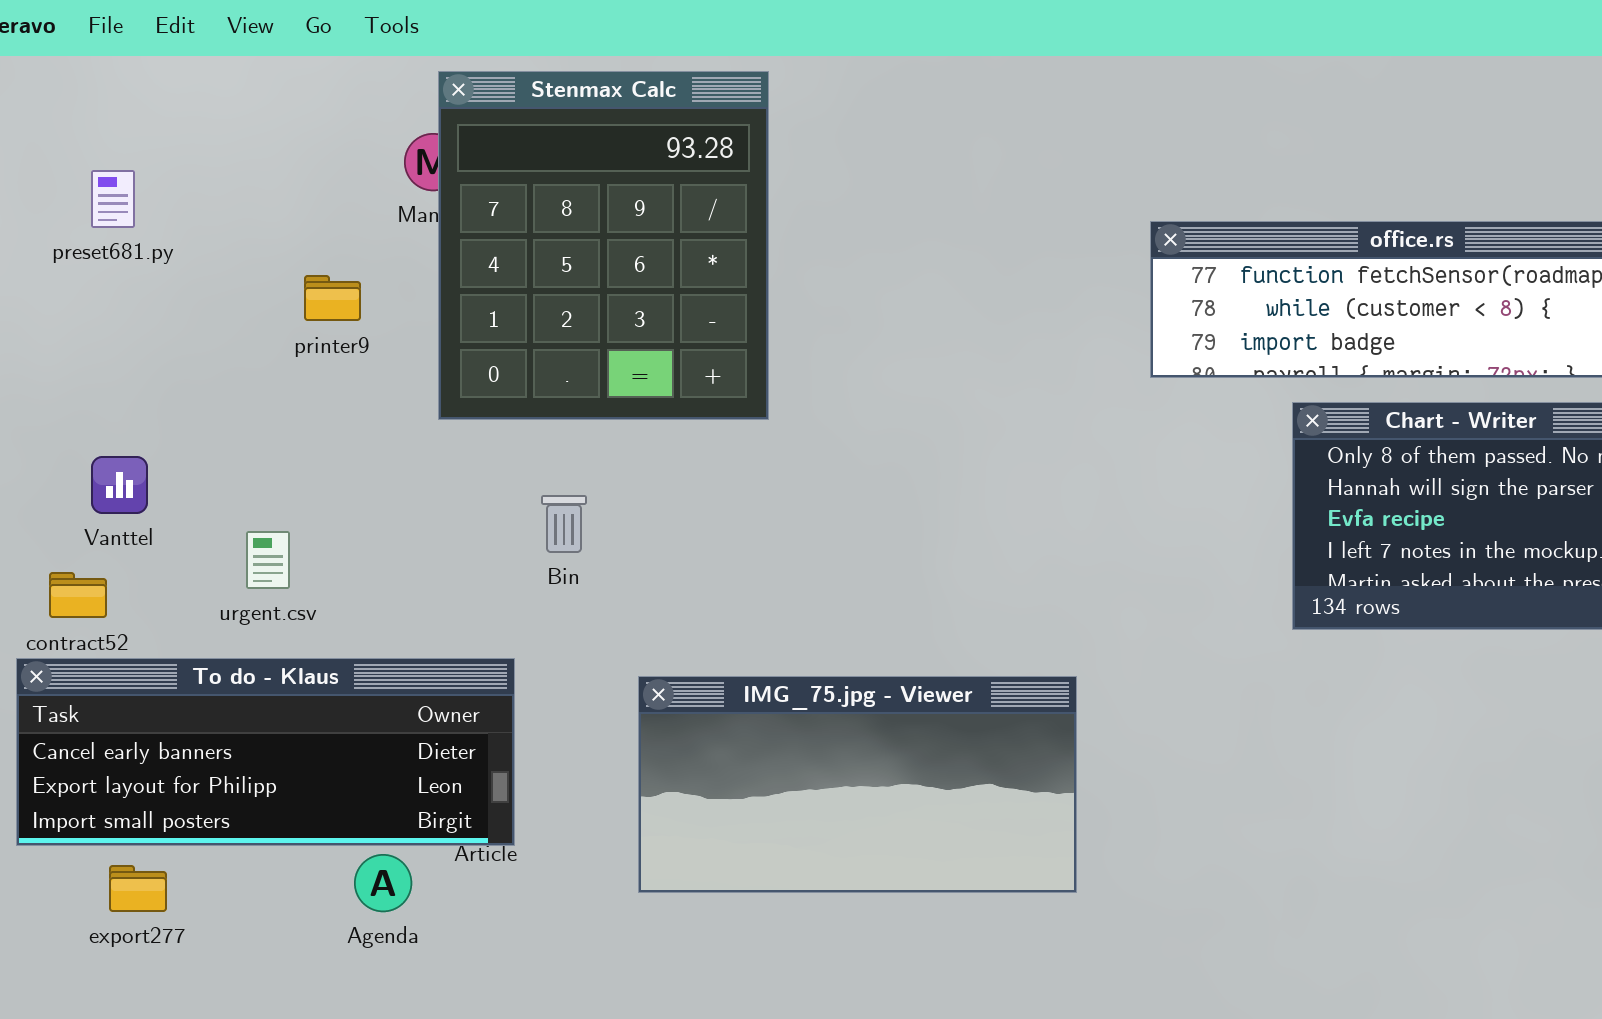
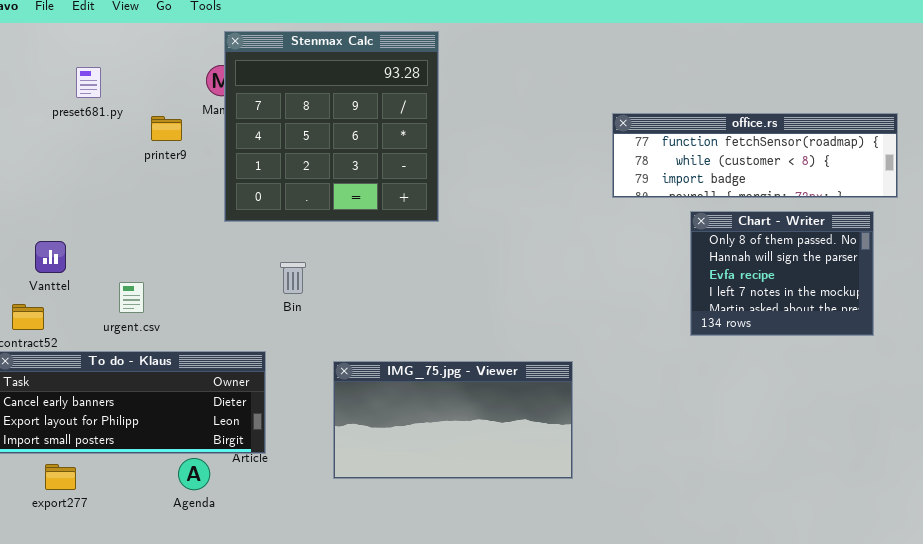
Stenmax Calc: [438,71,769,420] -> [224,31,439,222], resized
preset681.py: [91,170,135,228] -> [76,67,101,98], moved
printer9: [304,275,361,321] -> [151,116,182,141], moved

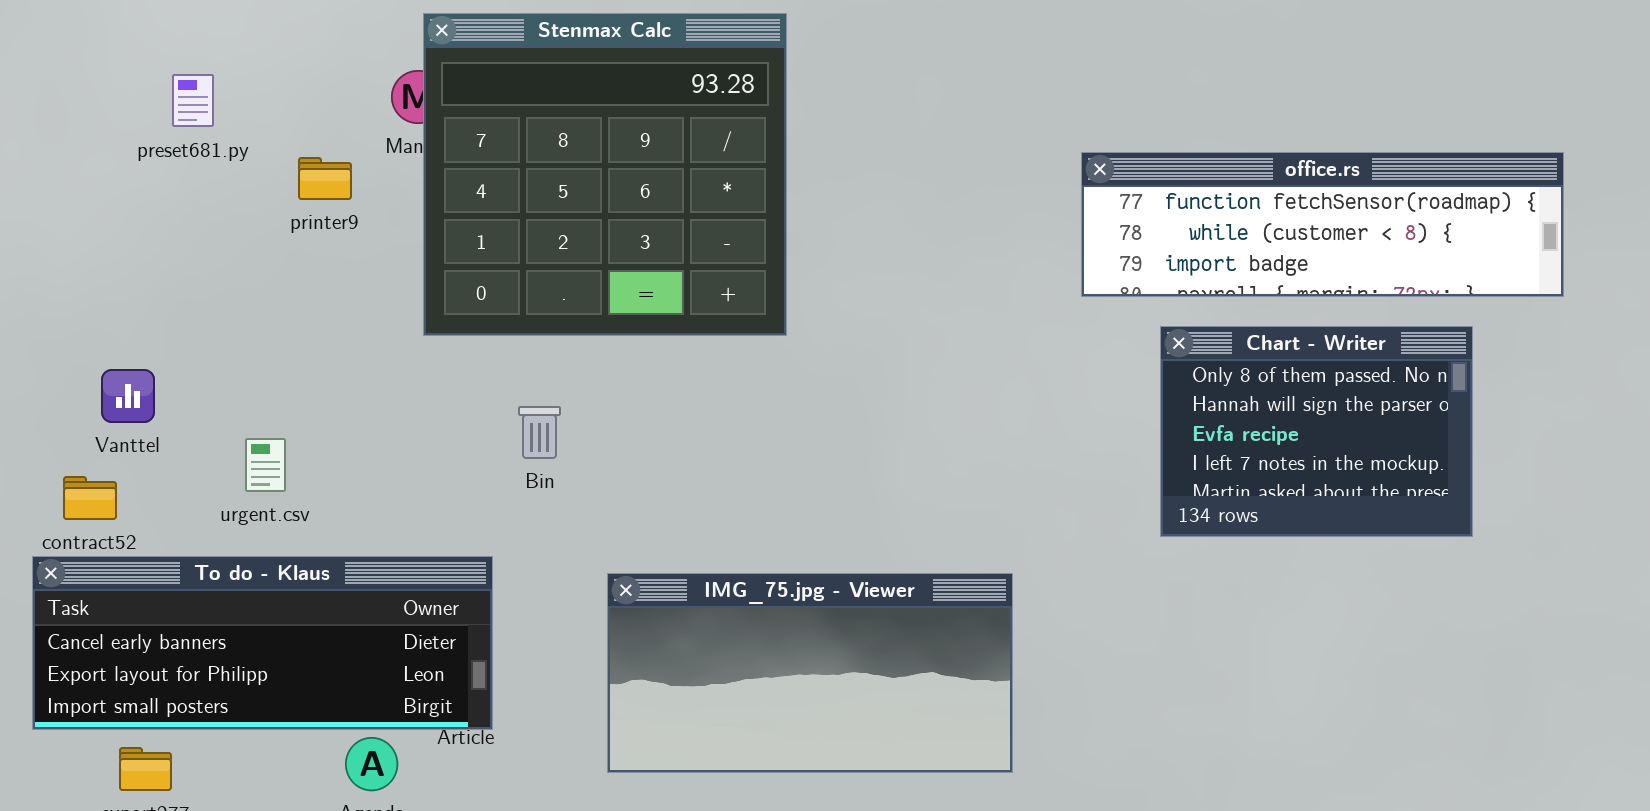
Chart - Writer: [690,211,874,336] -> [1160,326,1473,537], moved

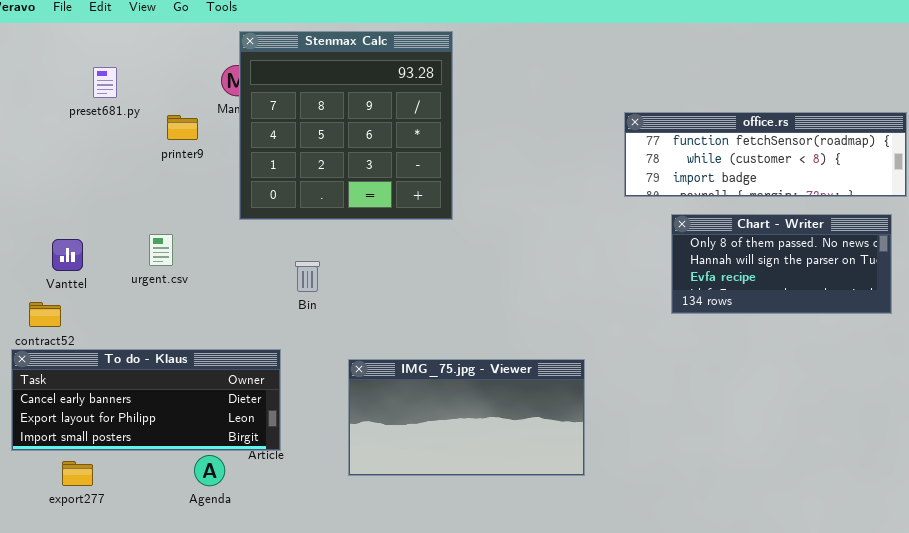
Chart - Writer: [1160,326,1473,537] -> [671,214,892,314], resized
urgent.csv: [245,438,286,492] -> [149,234,173,266], moved

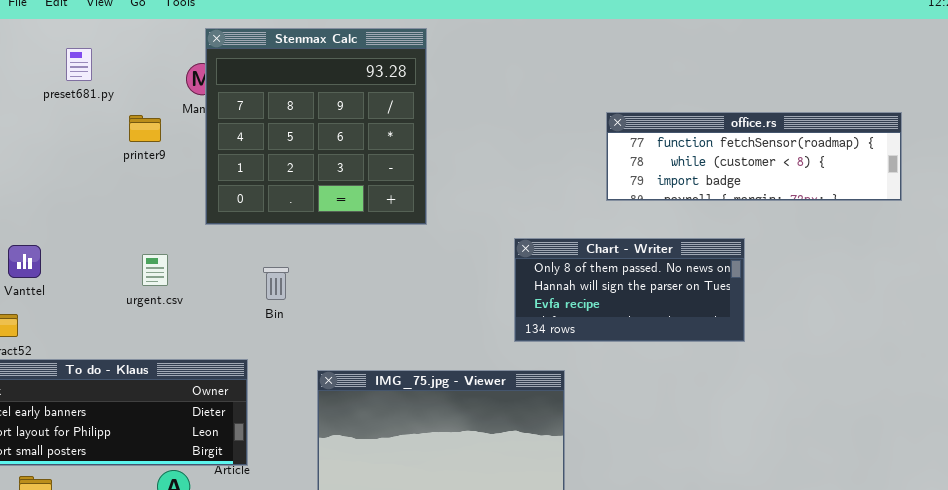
preset681.py: [93,67,117,98] -> [66,48,92,81], moved
Chart - Writer: [671,214,892,314] -> [514,238,745,342], moved
urgent.csv: [149,234,173,266] -> [142,254,168,286], moved

